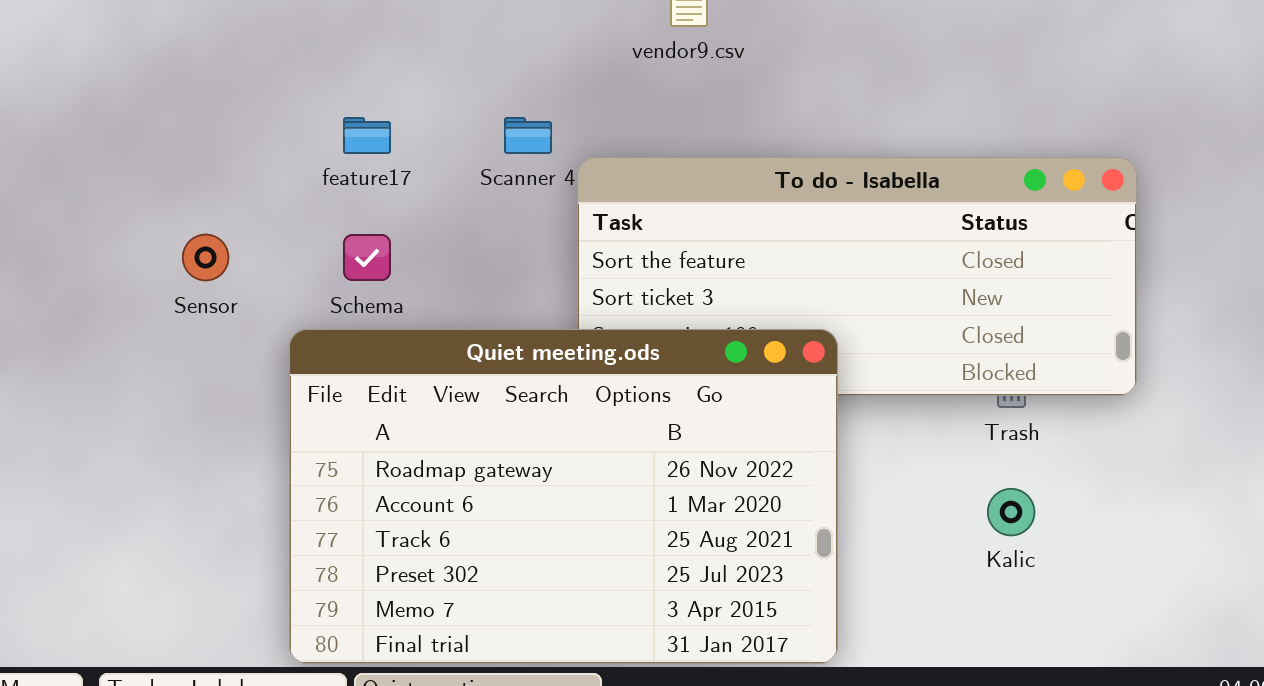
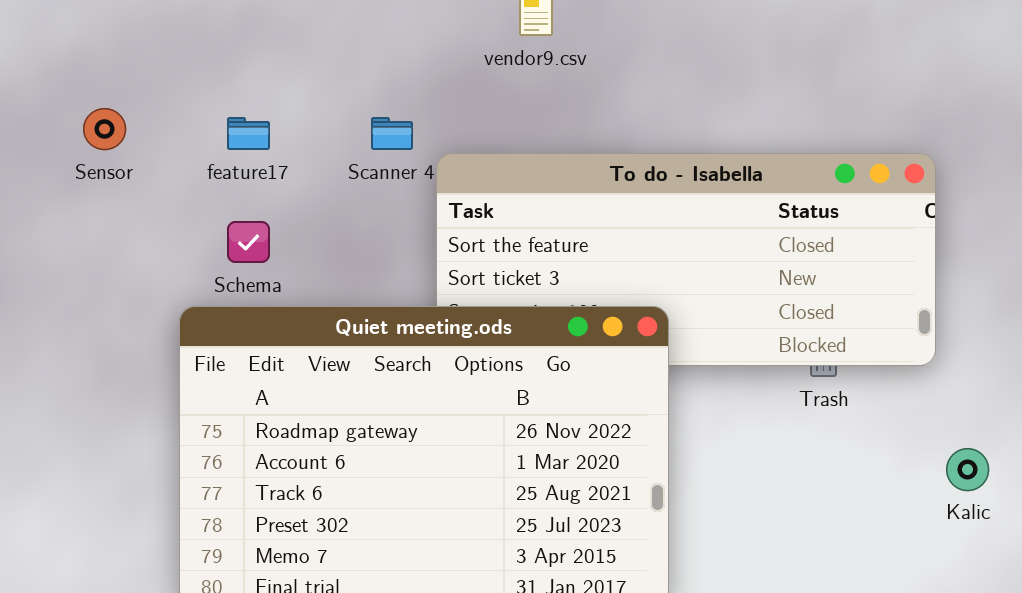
Sensor: [182,234,229,281] -> [83,108,126,150], moved
Kalic: [987,488,1035,536] -> [946,448,989,491], moved

